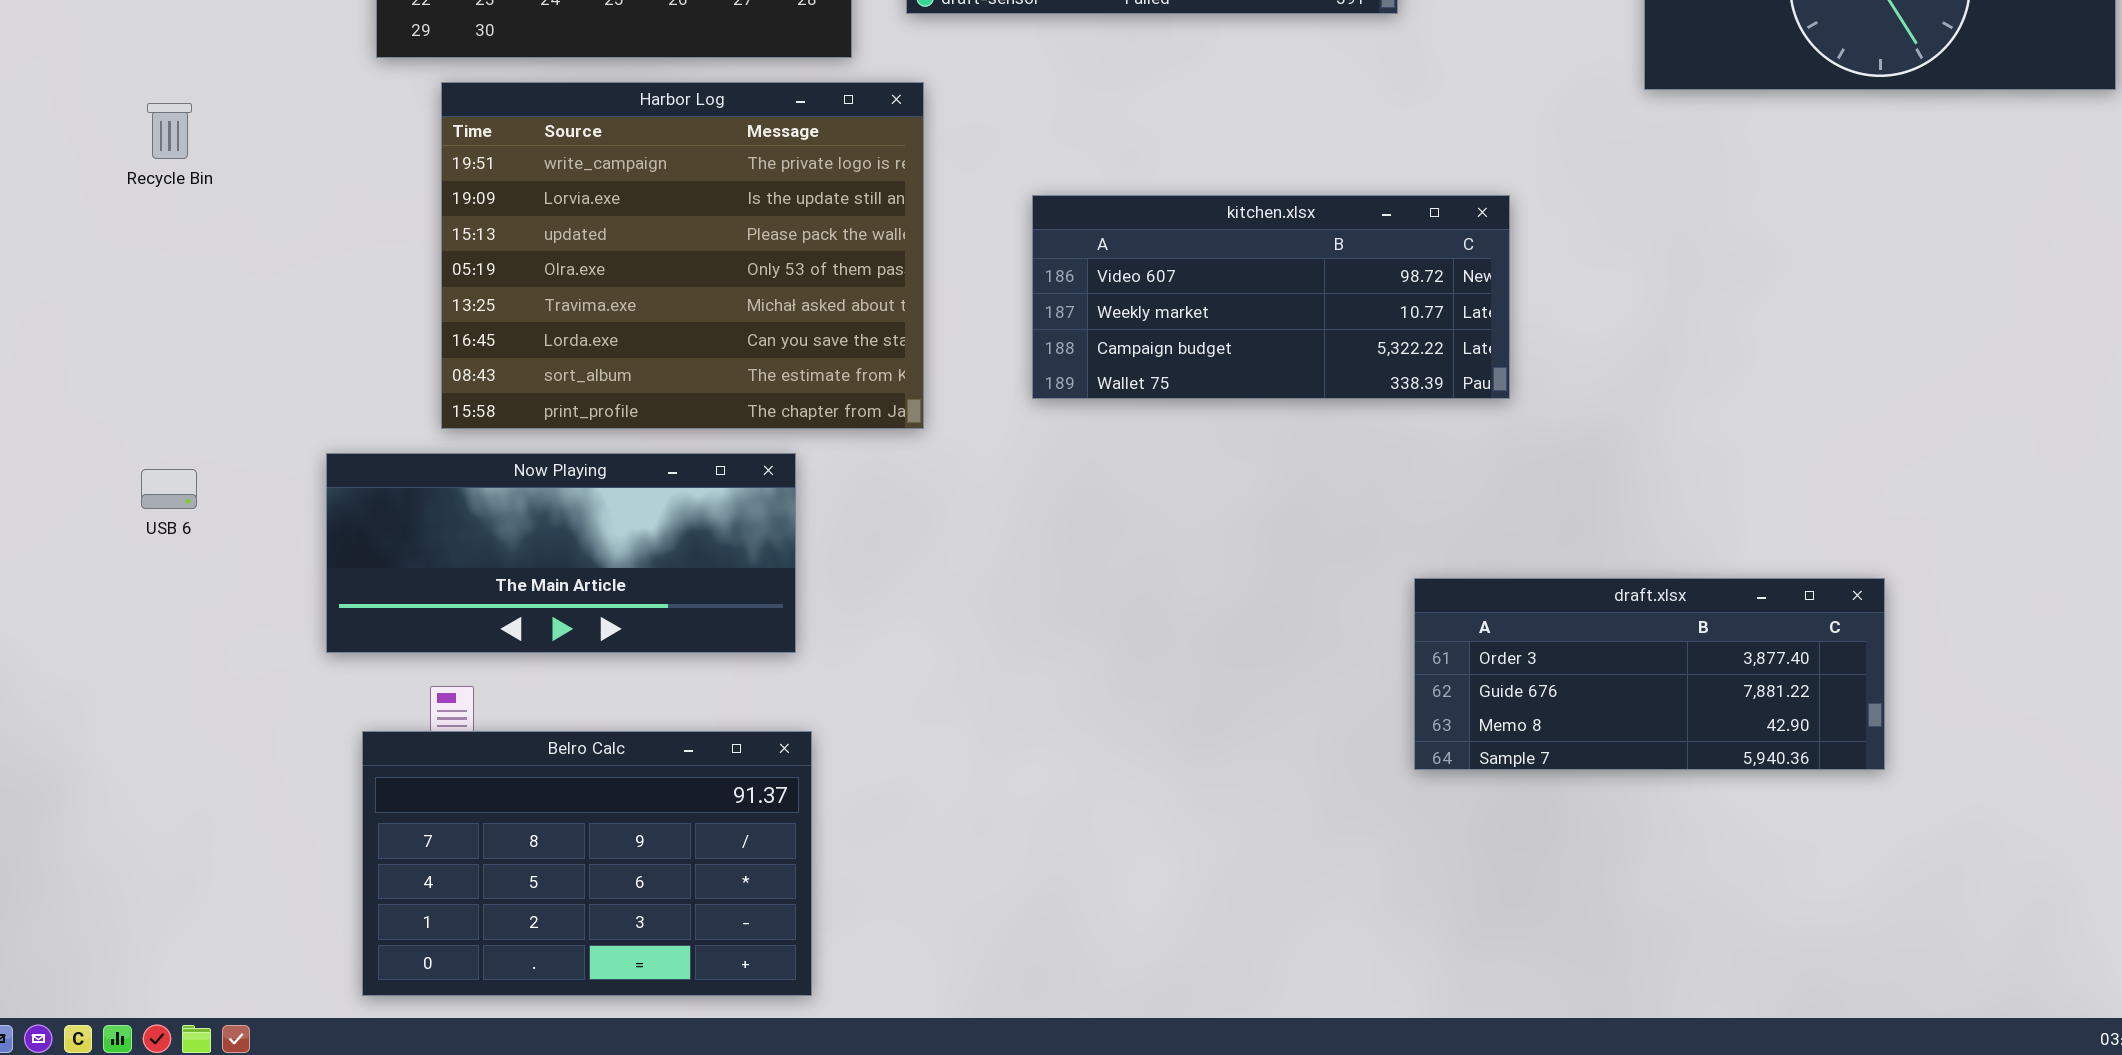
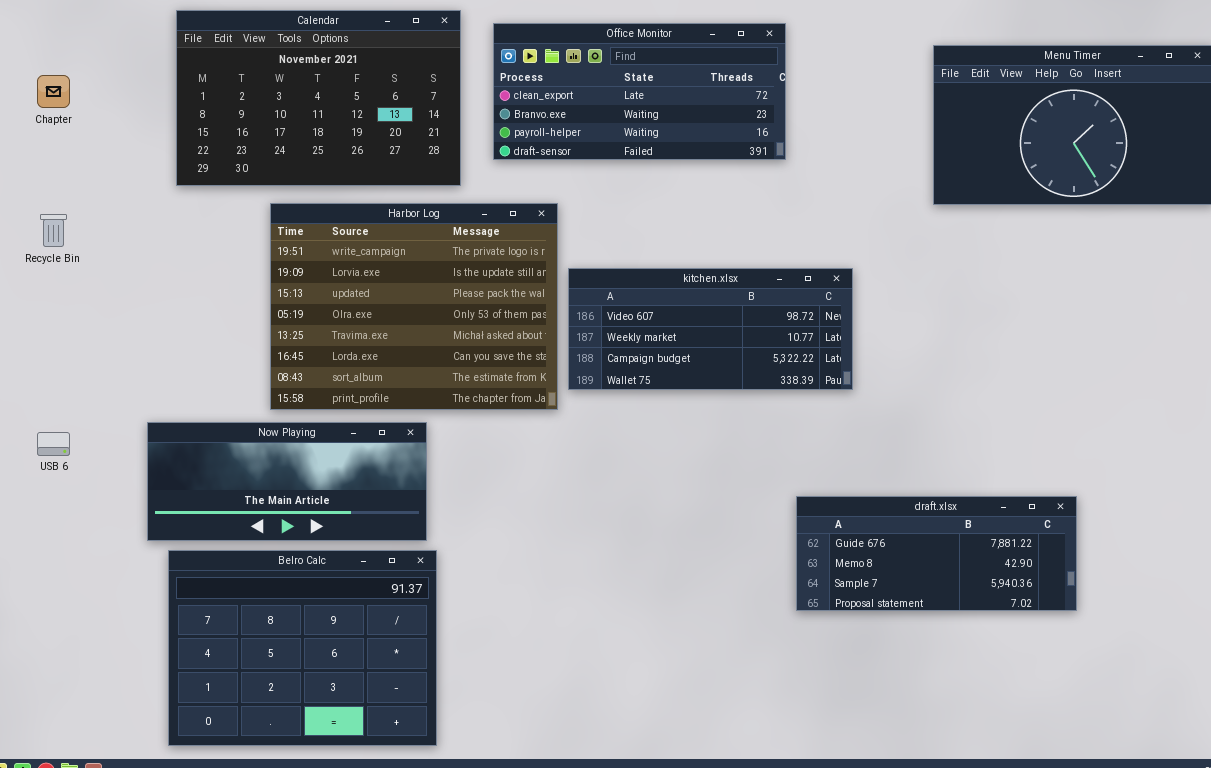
Harbor Log: [441,82,924,429] -> [270,203,558,410], moved
draft.xlsx: [1414,578,1885,770] -> [796,496,1077,611], scrolled down 1 row
Belro Calc: [362,731,812,996] -> [168,550,437,746], resized

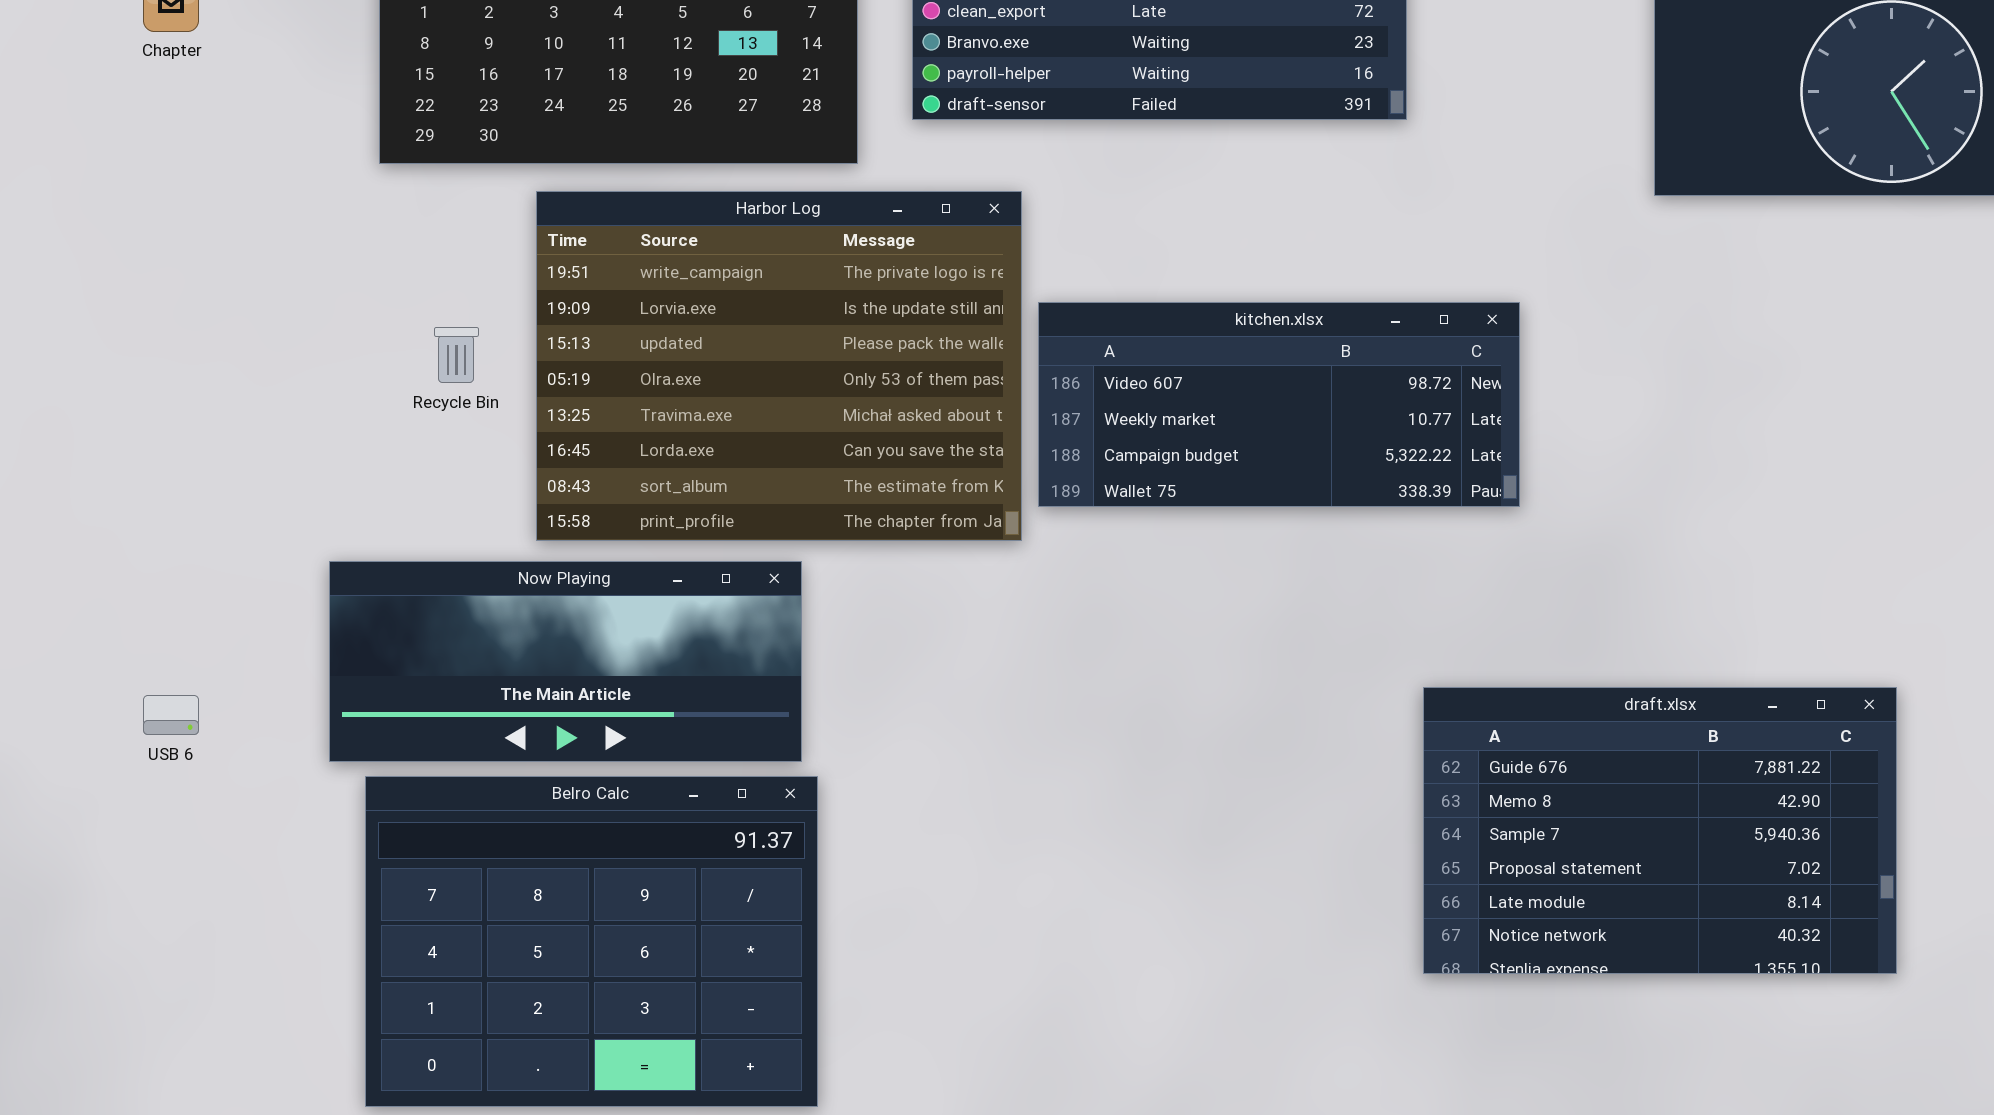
Recycle Bin: [40,214,67,247] -> [434,327,479,383], moved
USB 6: [37,432,70,456] -> [143,695,199,735], moved
draft.xlsx: [796,496,1077,611] -> [1423,687,1897,974], resized

